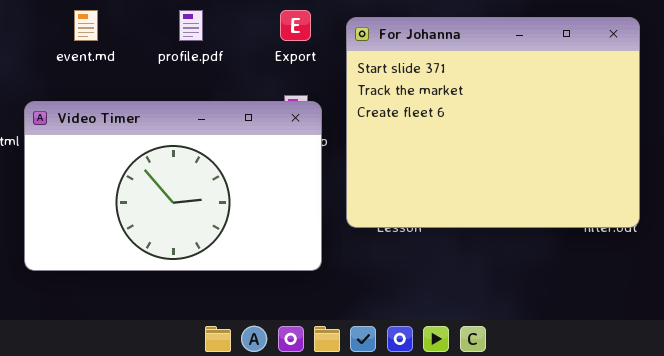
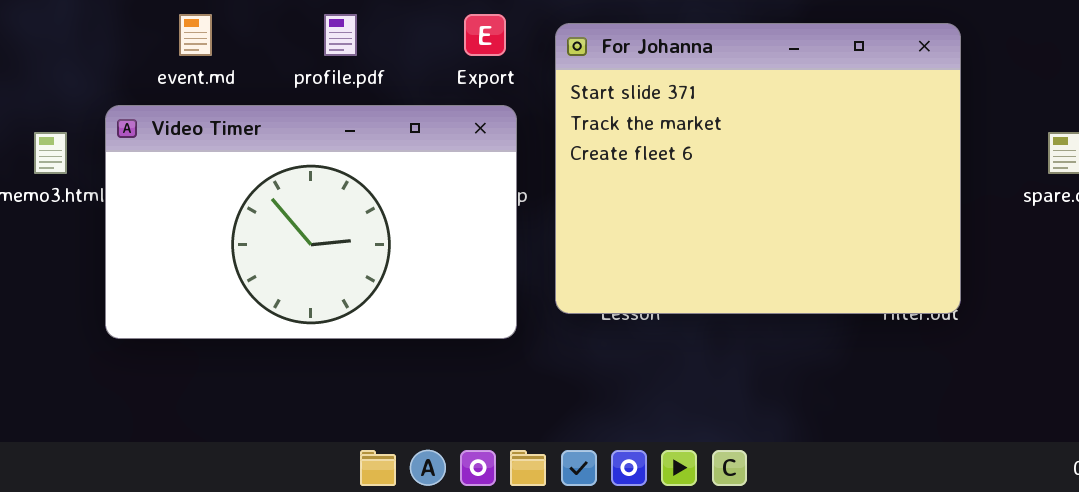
Video Timer: [24,101,322,271] -> [105,105,517,339], moved

